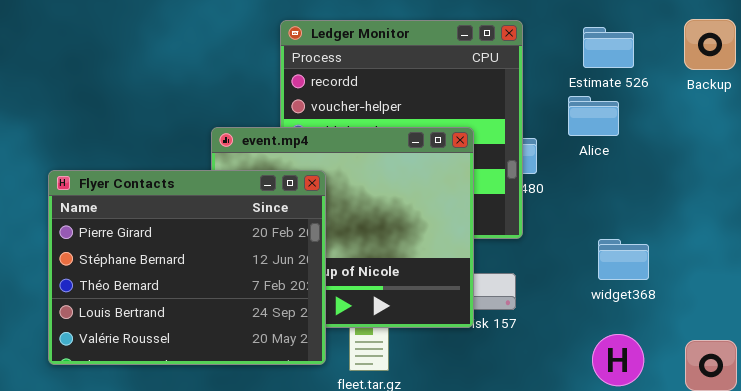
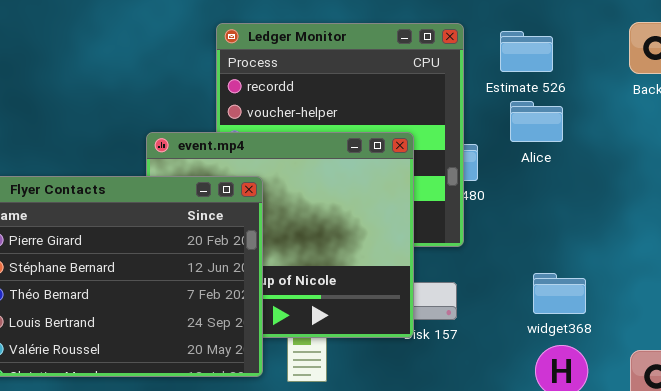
Estimate 526: [583,27,634,68] -> [500,31,553,72], moved
widget368: [598,239,649,280] -> [533,273,586,314], moved

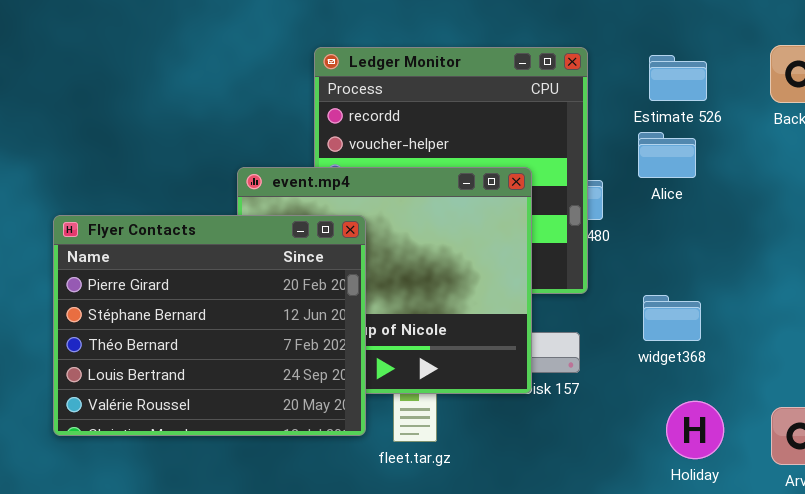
Estimate 526: [500,31,553,72] -> [649,55,707,101], moved
widget368: [533,273,586,314] -> [643,295,701,341], moved

